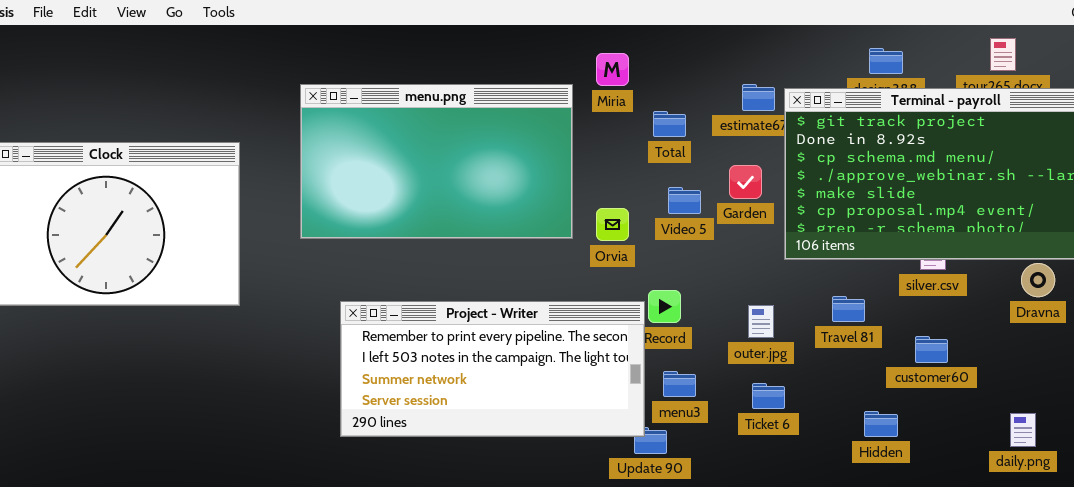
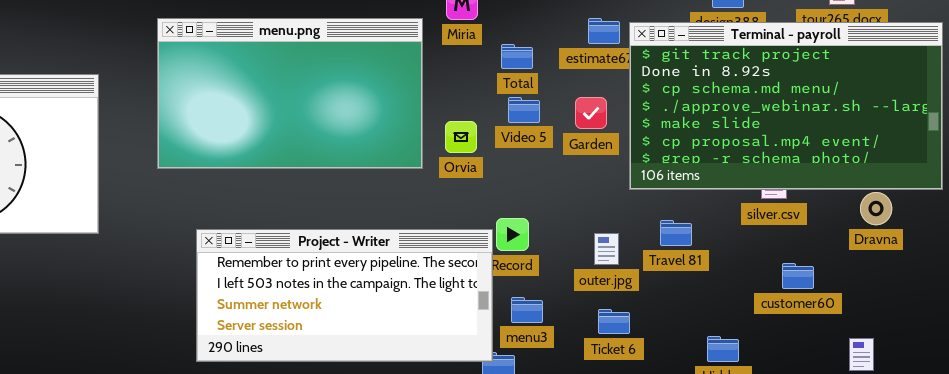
Video 5: [668,187,701,214] -> [508,97,540,123], moved
Orvia: [596,208,629,241] -> [445,121,477,153], moved
Travel 81: [832,296,865,322] -> [660,220,692,246], moved
customer60: [915,336,948,363] -> [782,263,814,289], moved

